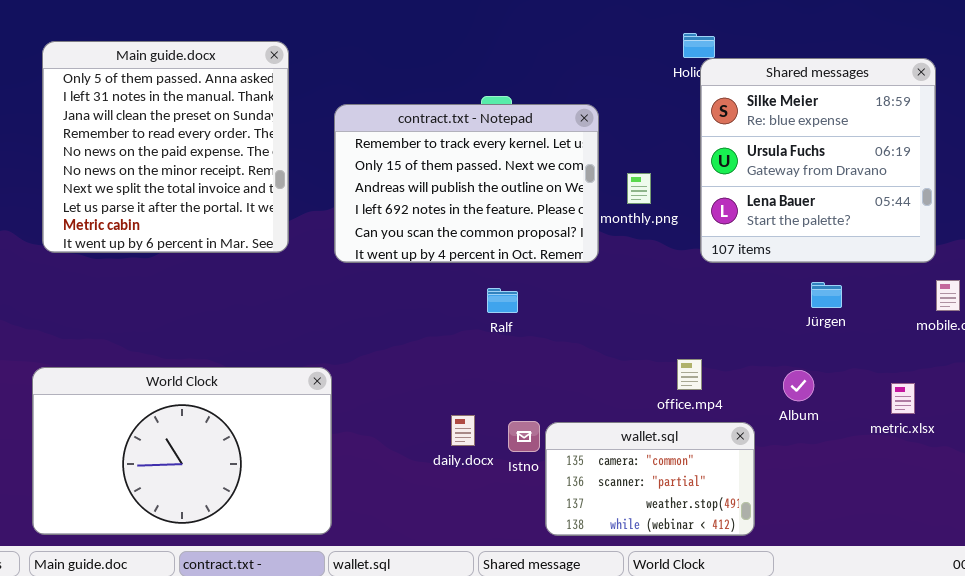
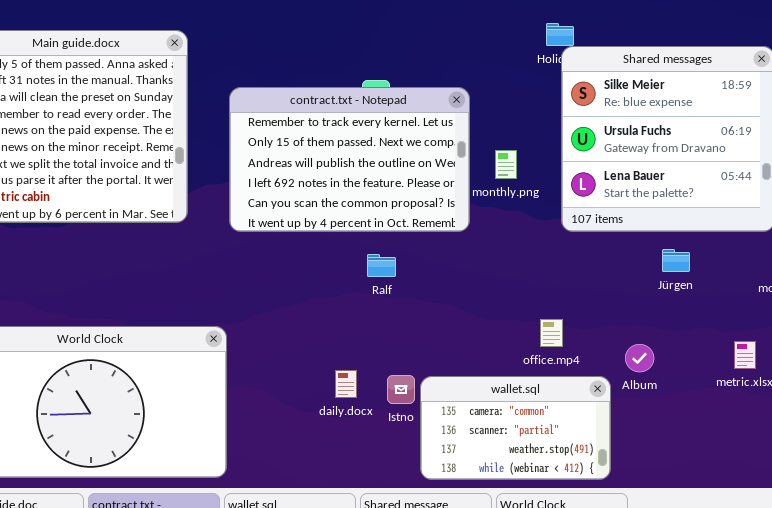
Album: [783,370,814,401] -> [625,344,654,372], moved

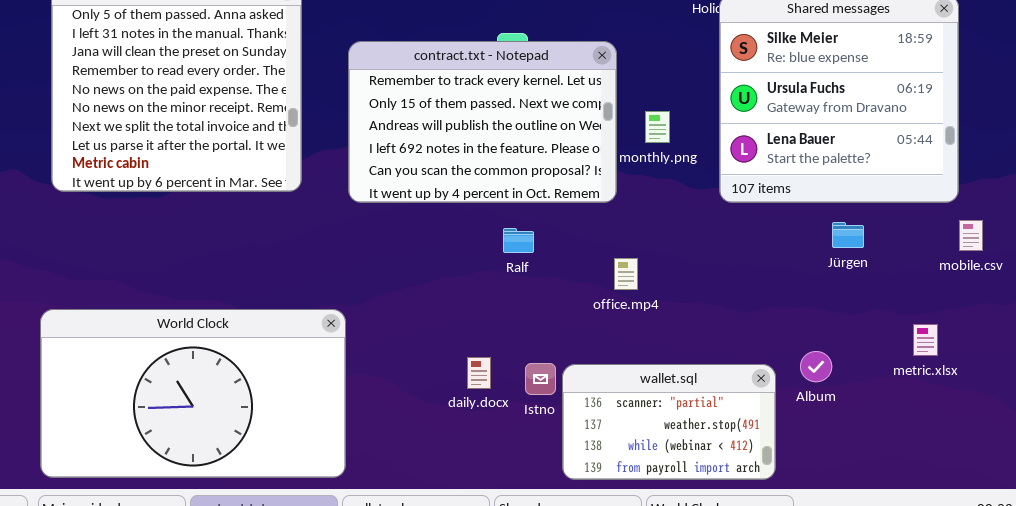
office.mp4: [540,319,563,347] -> [614,258,638,290], moved
Album: [625,344,654,372] -> [800,351,832,382], moved
wallet.sql: [420,376,611,480] -> [562,364,776,480], scrolled down 1 row

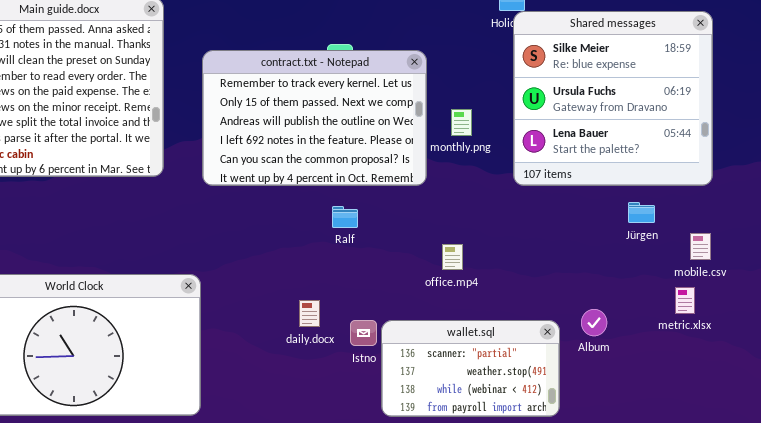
mobile.csv: [959,220,983,251] -> [690,233,711,260], moved
Jürgen: [832,222,864,248] -> [628,202,655,223], moved
office.mp4: [614,258,638,290] -> [442,244,463,270], moved
daily.docx: [467,357,491,389] -> [299,300,320,327], moved

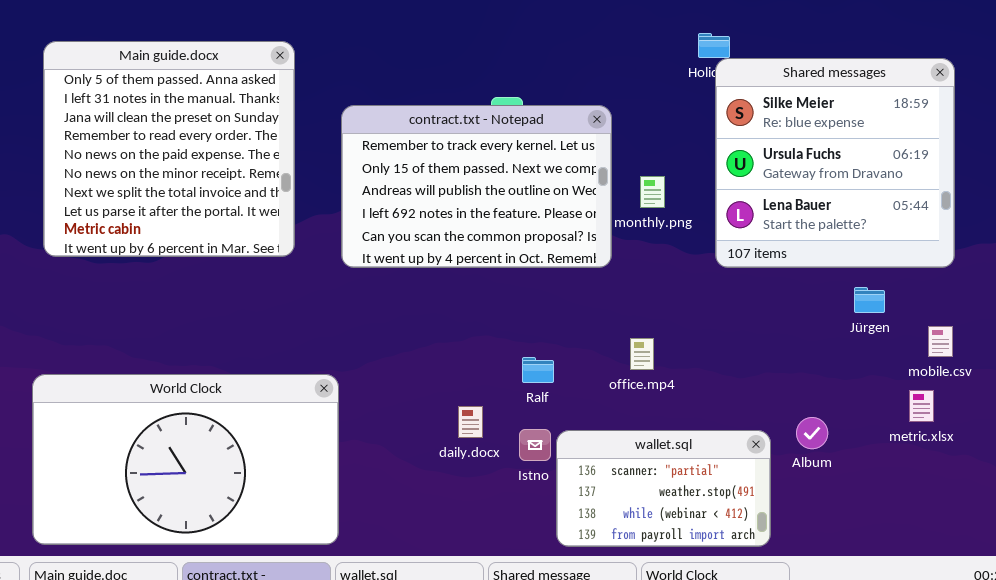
Ralf: [332,206,358,228] -> [522,357,554,383], moved

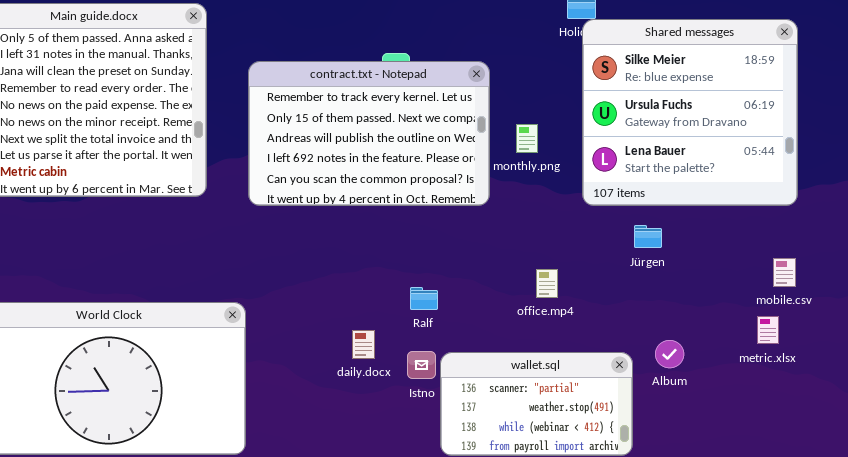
Jürgen: [854,287,885,313] -> [634,225,662,248], moved
office.mp4: [630,338,654,370] -> [536,269,558,298], moved

